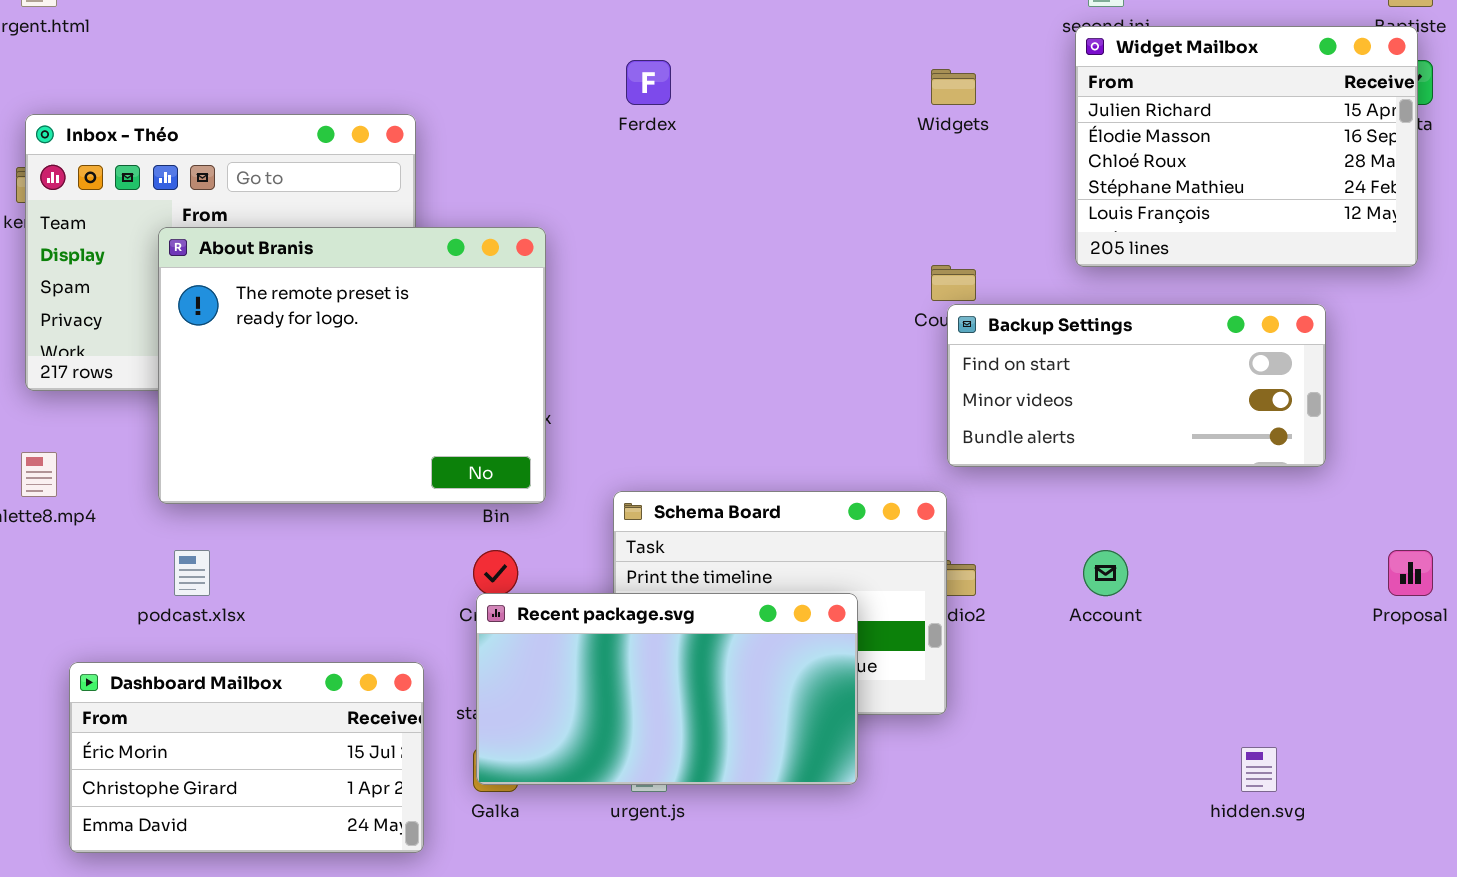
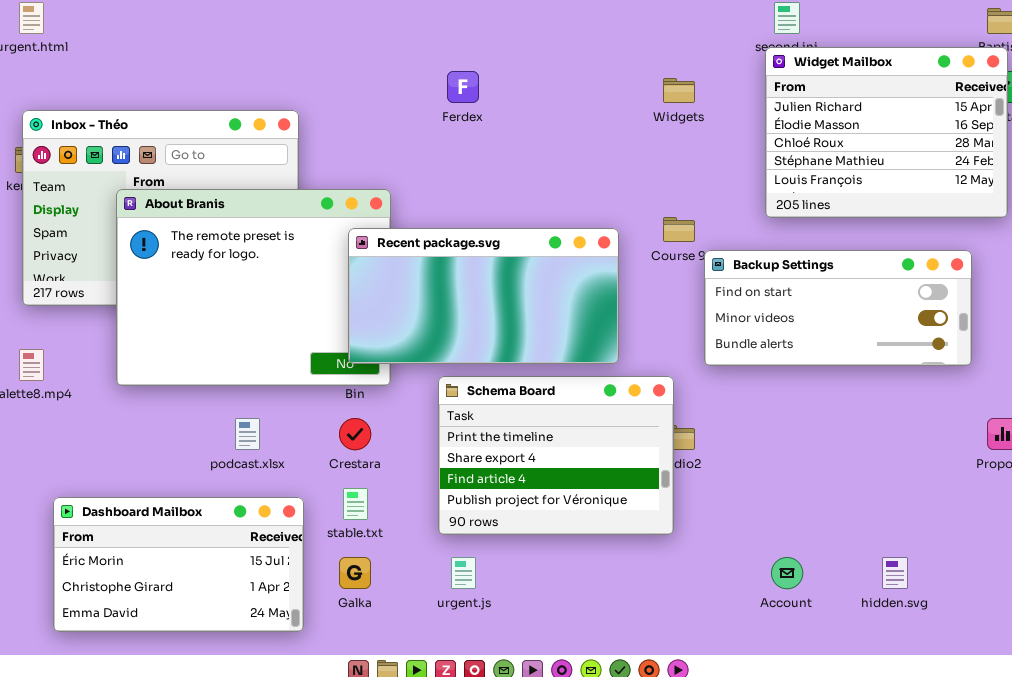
Backup Settings: [947,304,1326,467] -> [704,250,972,366], moved
podcast.xlsx: [174,550,210,596] -> [235,418,260,450], moved
Account: [1083,550,1128,596] -> [771,557,803,589], moved
Recent package.svg: [476,593,858,785] -> [348,228,619,364], moved

